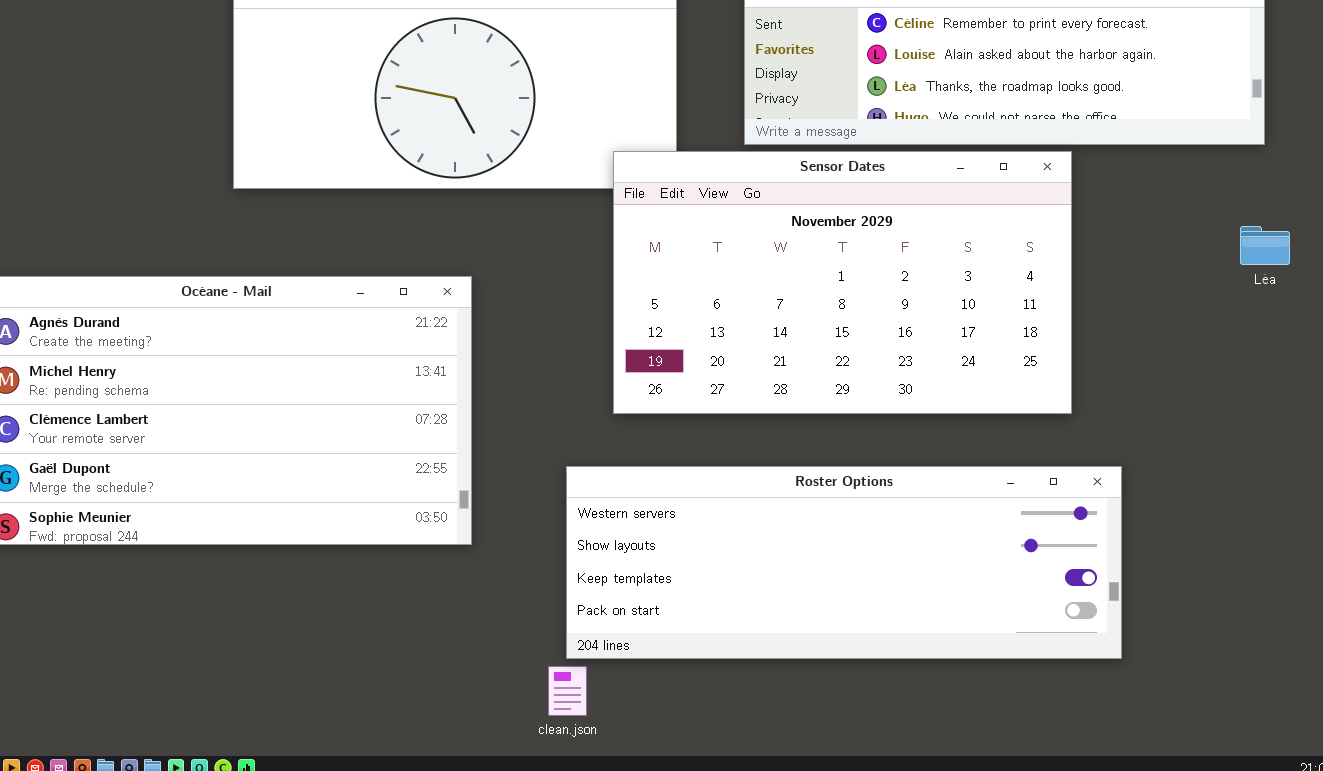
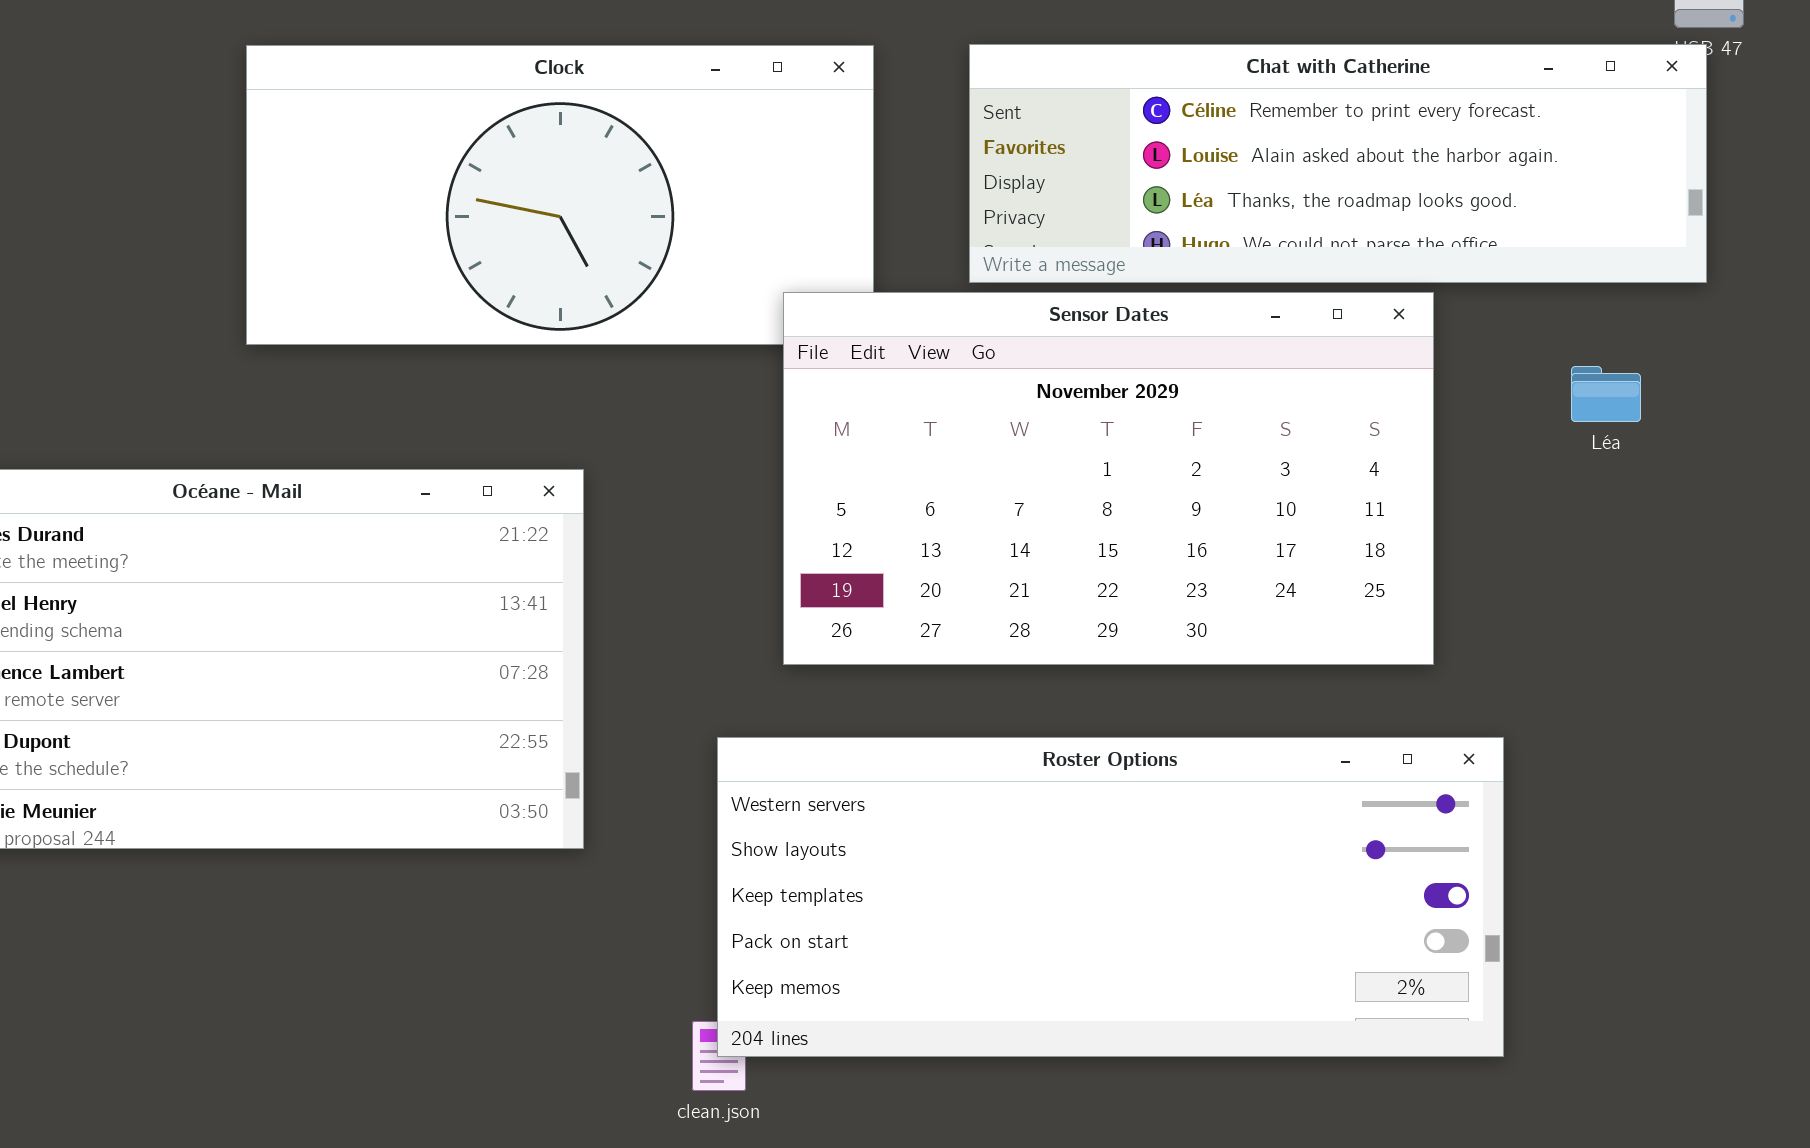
Léa: [1240,226,1290,265] -> [1571,366,1641,422], moved
Roster Options: [566,466,1122,659] -> [717,737,1504,1057], resized

